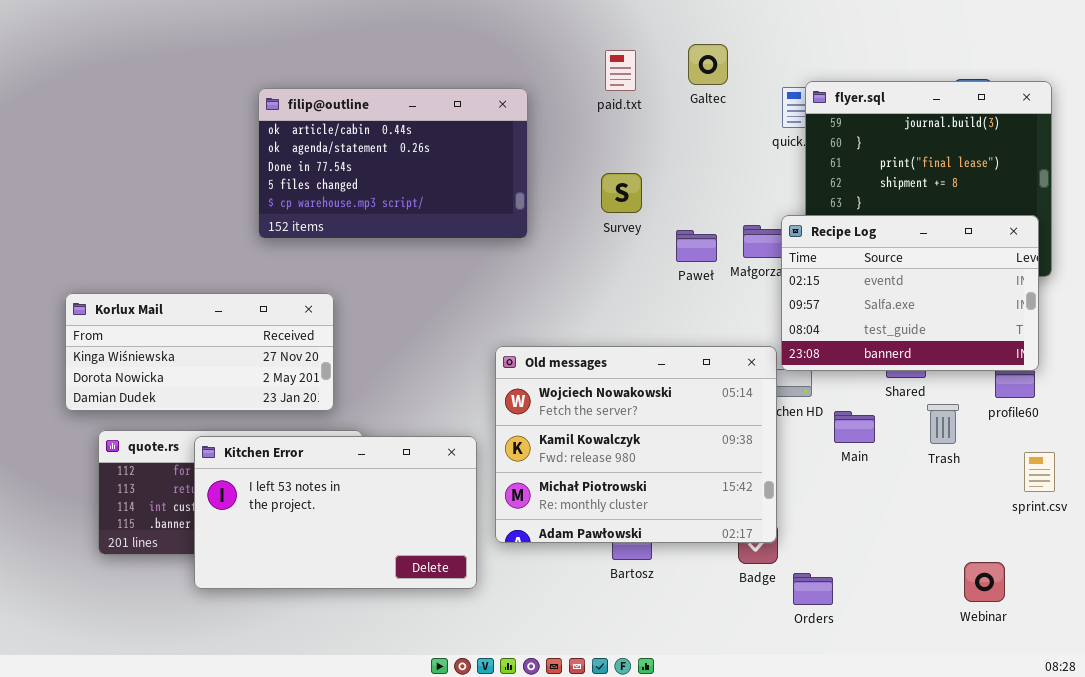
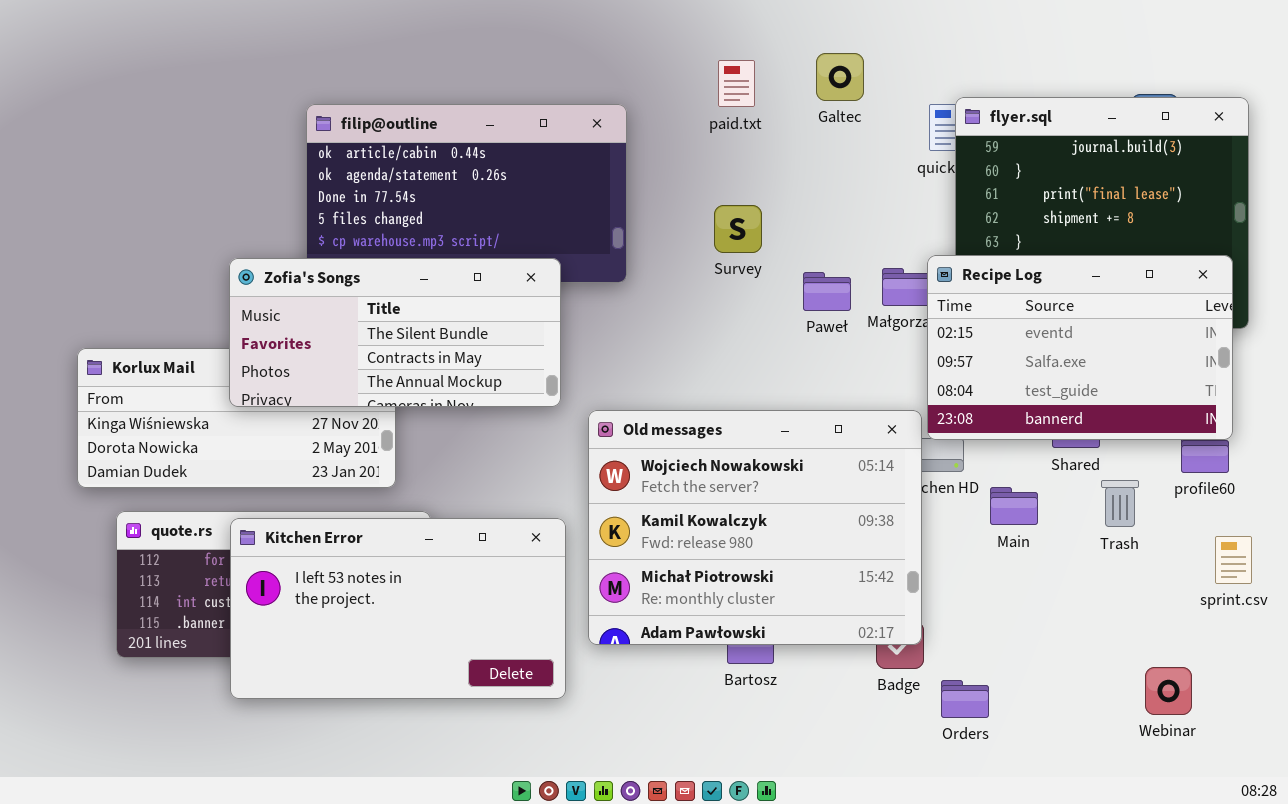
Zofia's Songs: none -> [229,258,561,407], opened

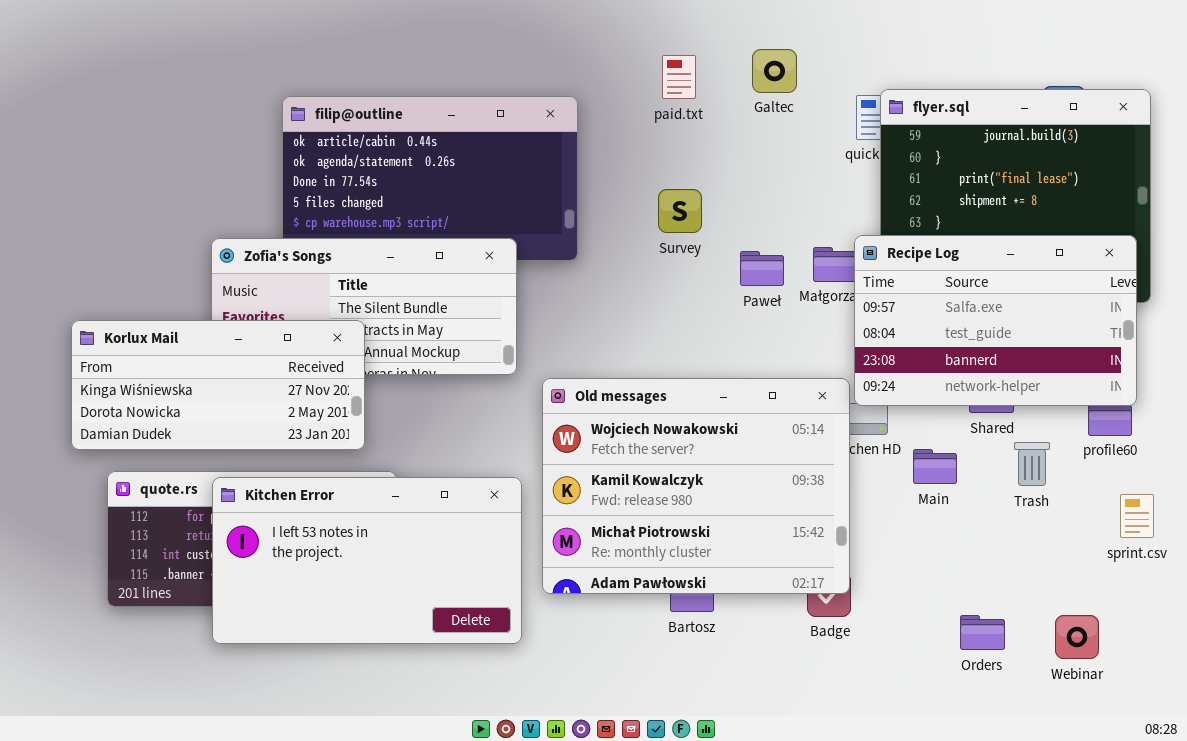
Recipe Log: [927,255,1233,440] -> [854,235,1137,406], scrolled down 1 row
Korlux Mail: [77,348,396,488] -> [71,320,365,450], raised
Orders: [941,680,989,718] -> [960,615,1005,650], moved

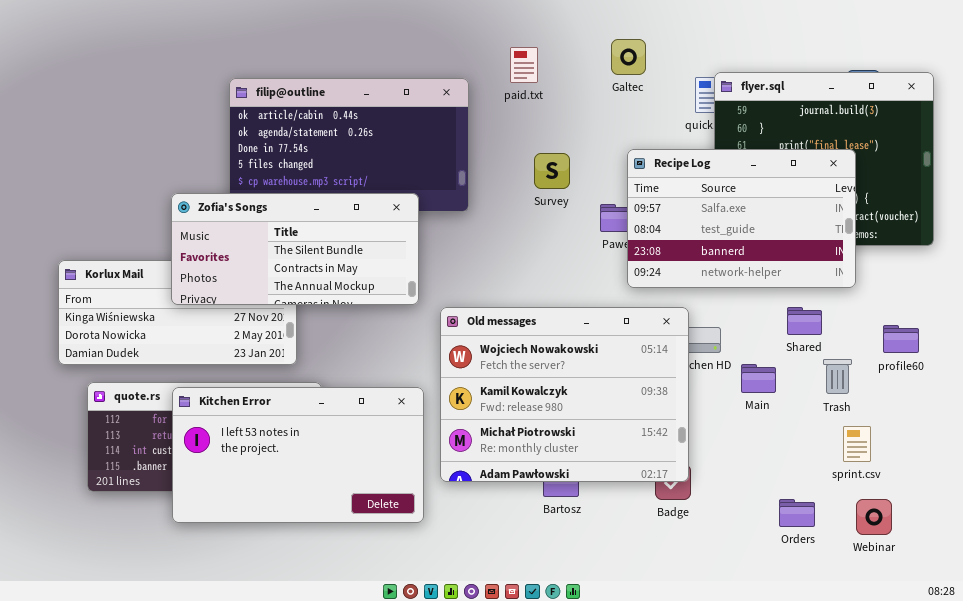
paid.txt: [662,55,696,99] -> [510,47,538,83], moved
Recipe Log: [854,235,1137,406] -> [627,149,856,288], moved
Zofia's Songs: [211,238,517,375] -> [171,193,419,305], raised
sprint.csv: [1120,494,1154,538] -> [843,426,871,462], moved

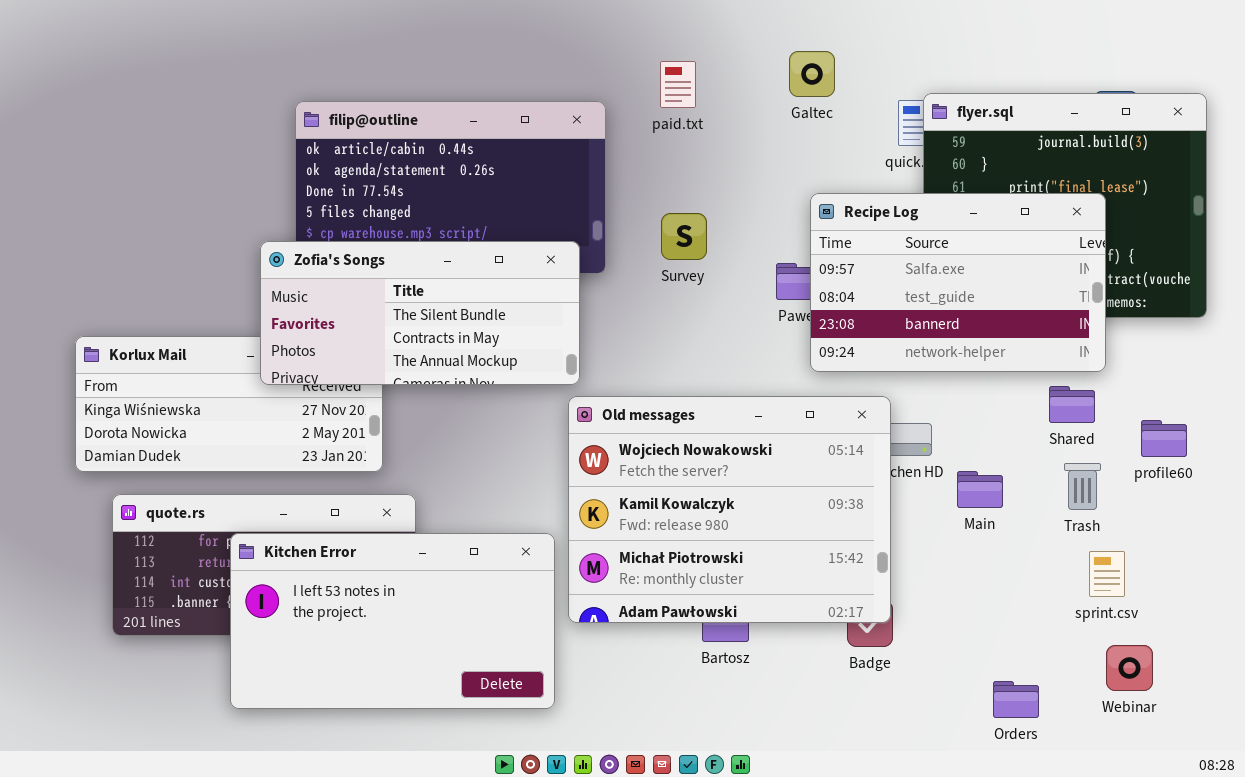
Survey: [534,153,570,189] -> [661,213,707,260], moved
Zofia's Songs: [171,193,419,305] -> [260,241,580,385], moved
Shared: [787,307,822,335] -> [1049,386,1095,423], moved
Kitchen Error: [172,387,424,523] -> [230,533,555,709], moved
Orders: [779,499,815,527] -> [993,681,1039,718], moved

